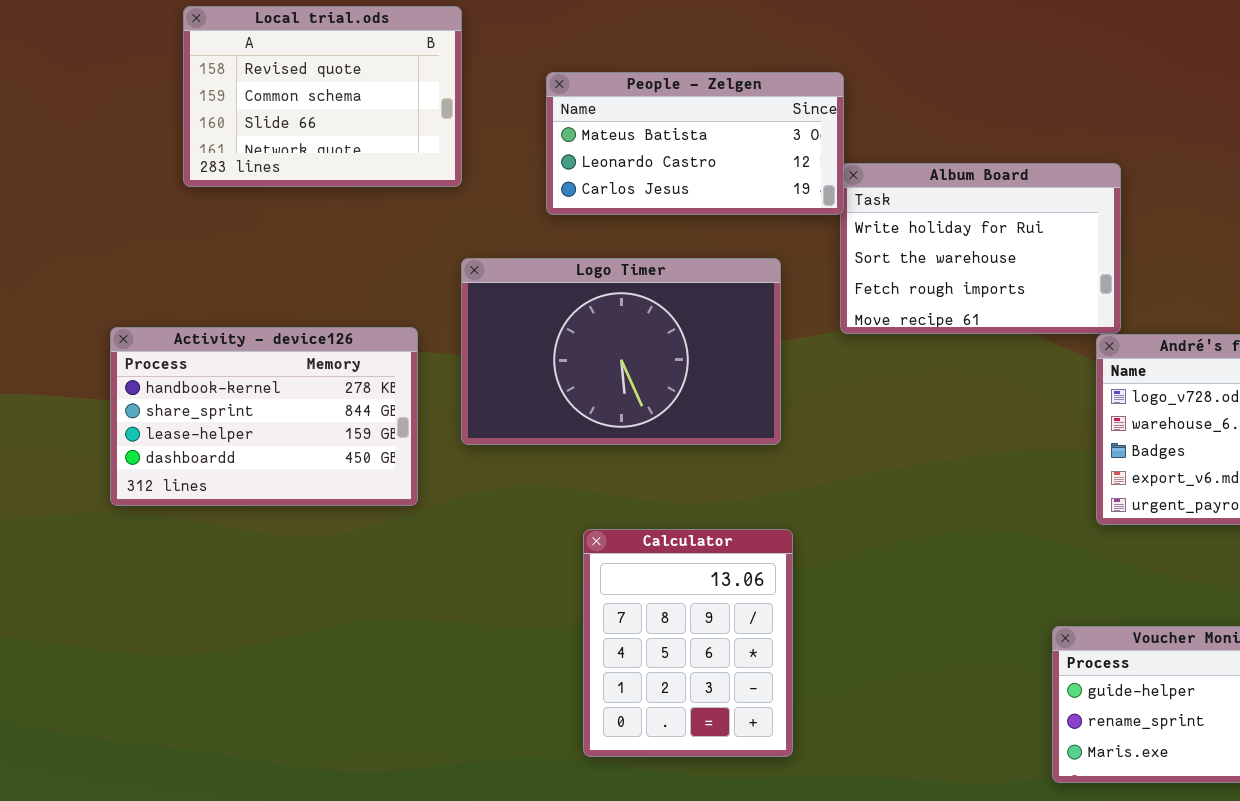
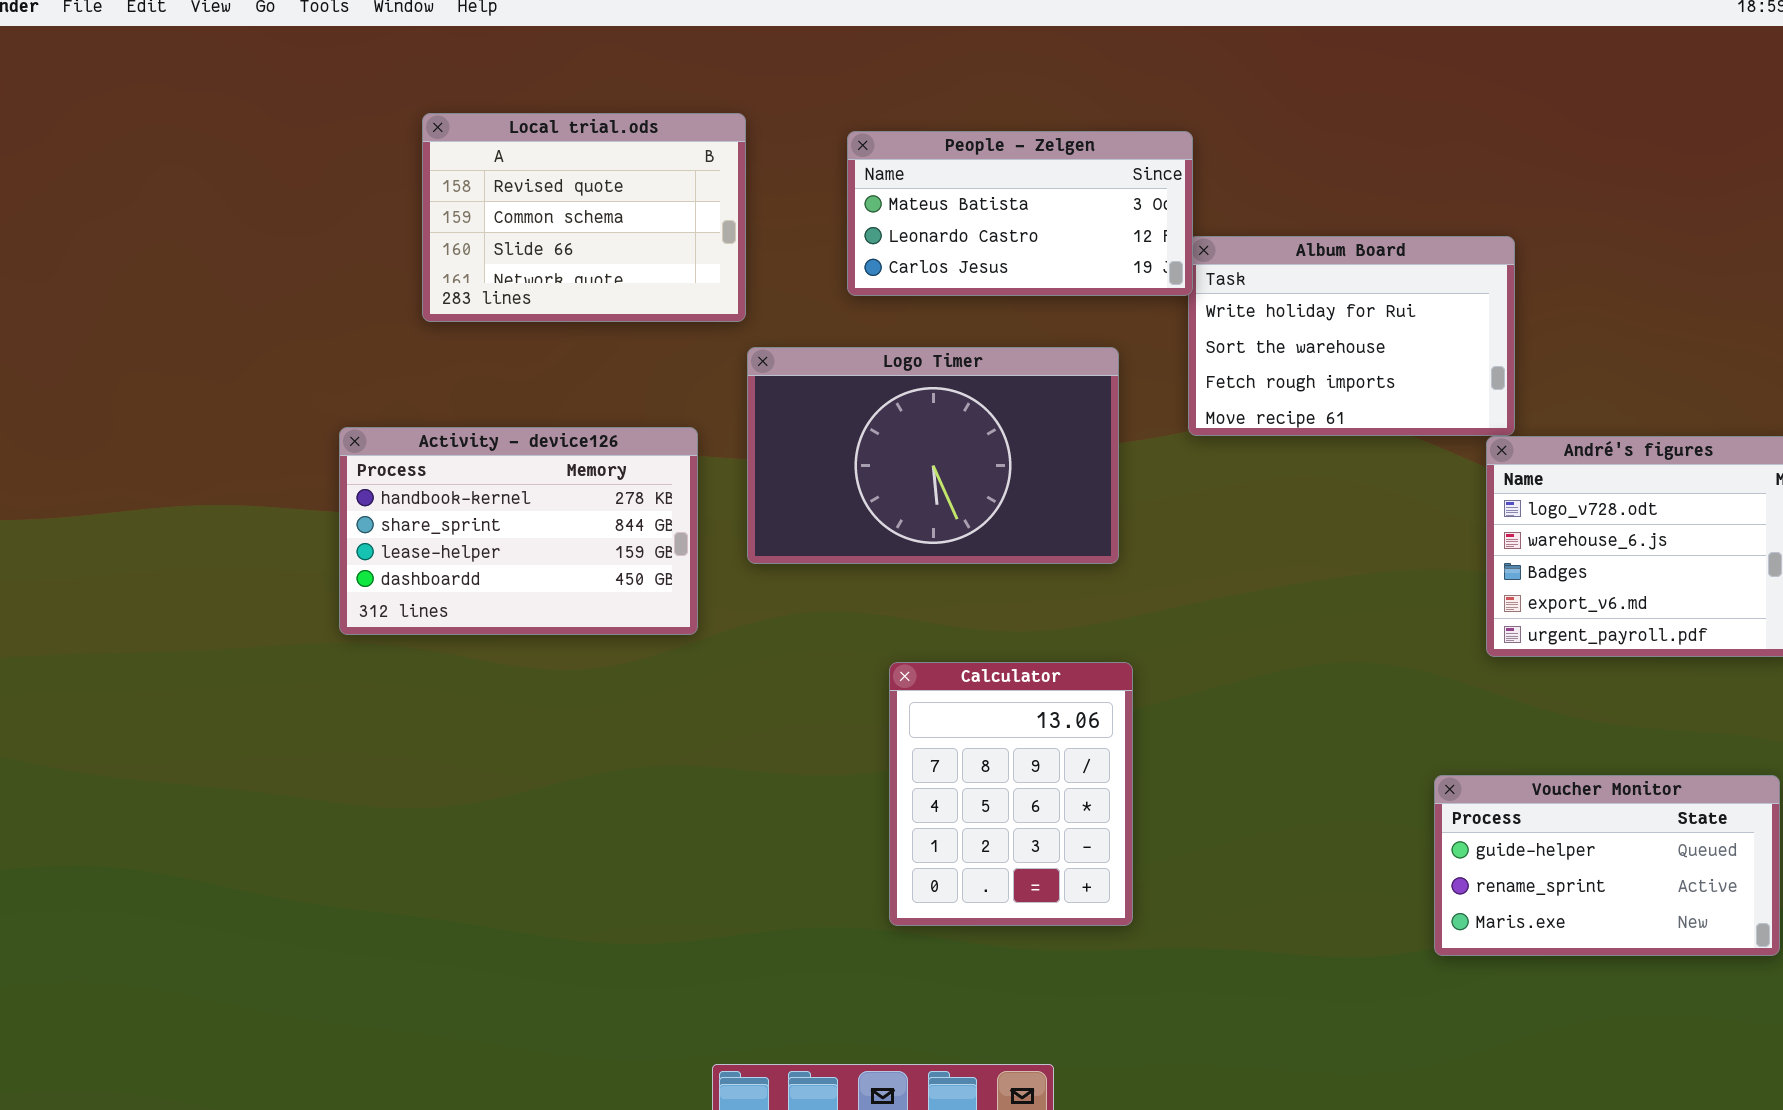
Local trial.ods: [183,6,462,187] -> [422,113,746,322], moved

